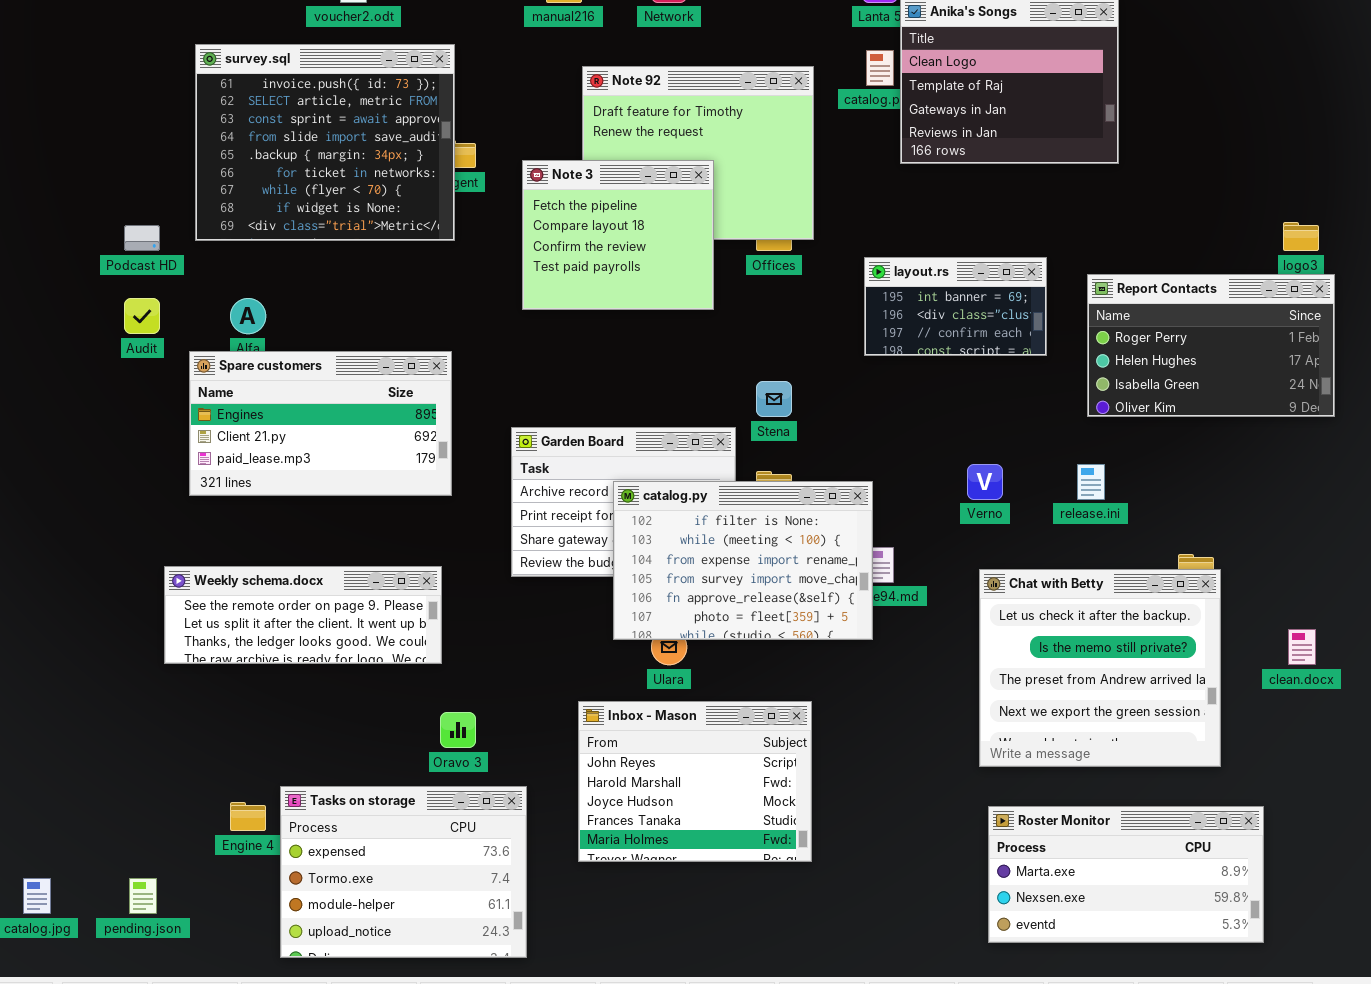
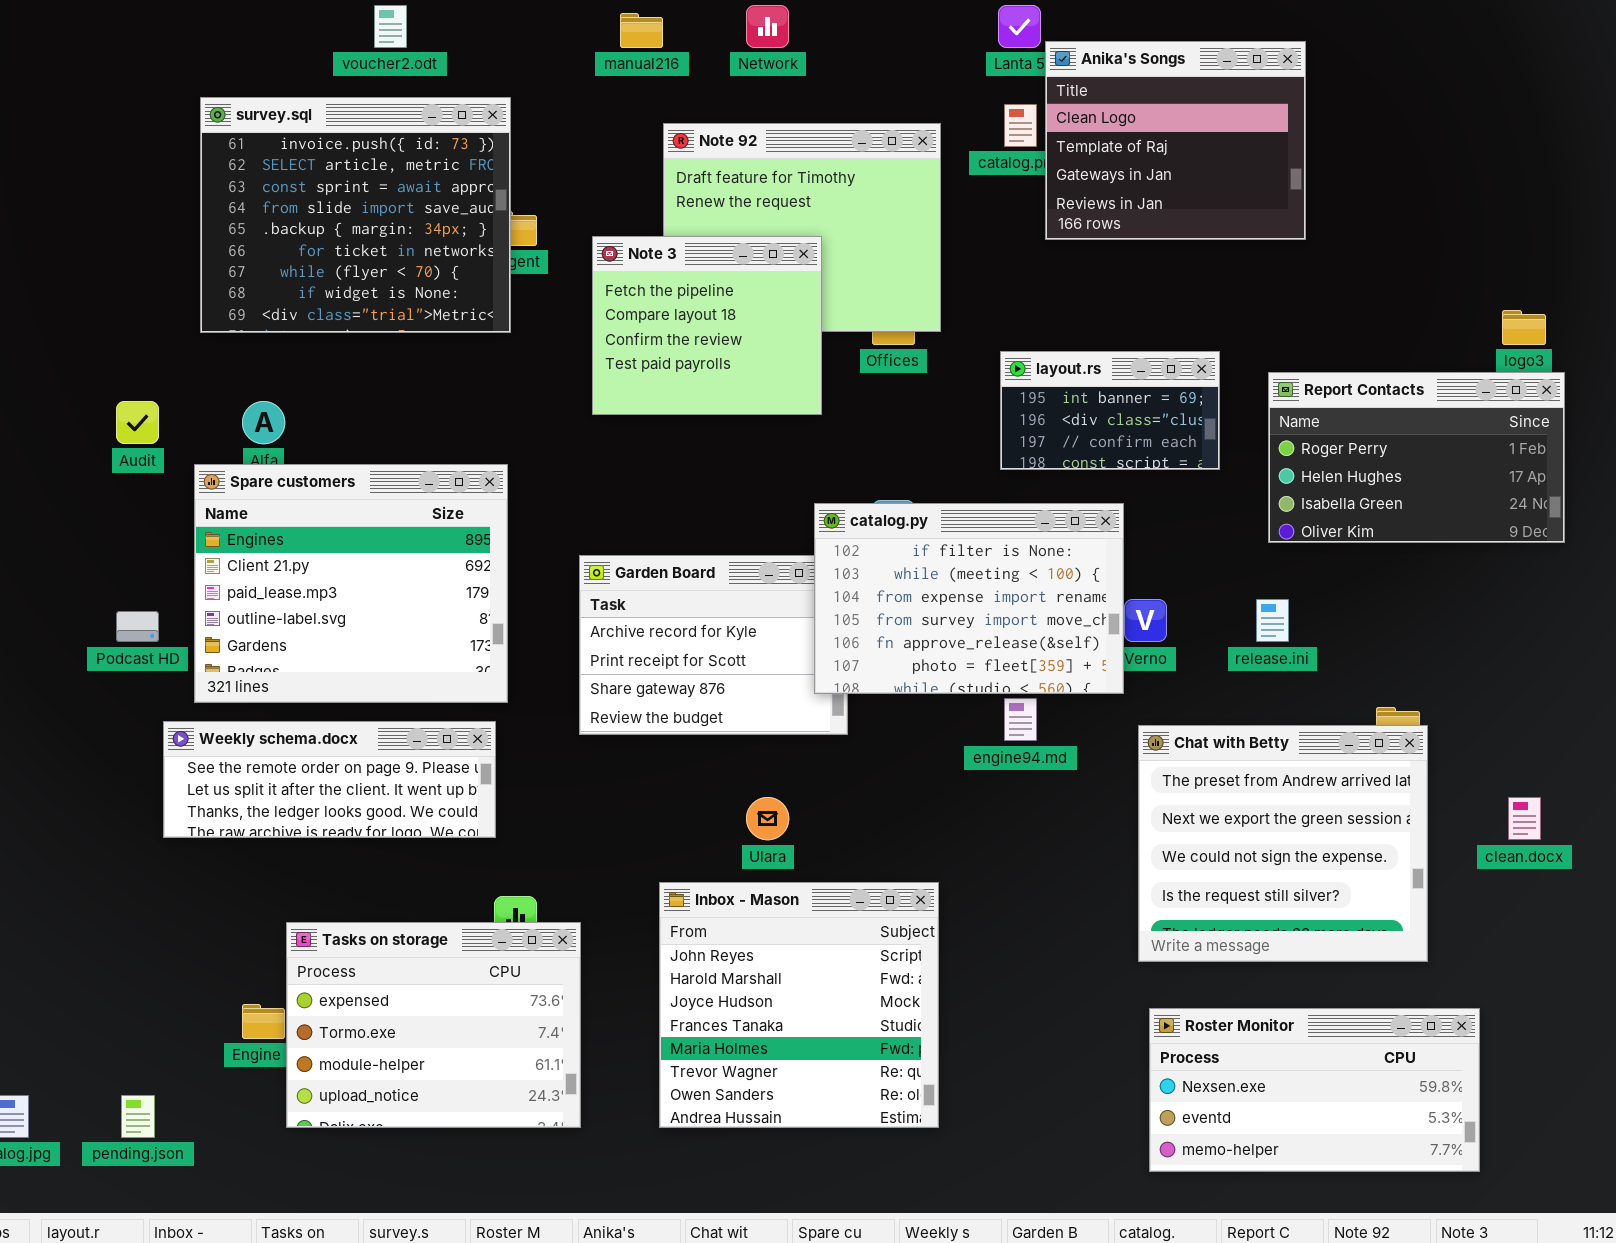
Podcast HD: [124,225,160,251] -> [116,611,159,642], moved
Spare customers: [189,351,452,496] -> [194,464,508,703], resized
catalog.py: [613,481,873,640] -> [814,503,1124,694], moved
Chat with Betty: [979,569,1221,767] -> [1138,725,1428,962], scrolled down 2 rows
Inbox - Mason: [578,701,812,862] -> [659,882,939,1128], resized
Tasks on storage: [280,786,527,958] -> [286,922,581,1128], moved
Roster Monitor: [988,806,1264,943] -> [1149,1008,1480,1172], scrolled down 1 row

